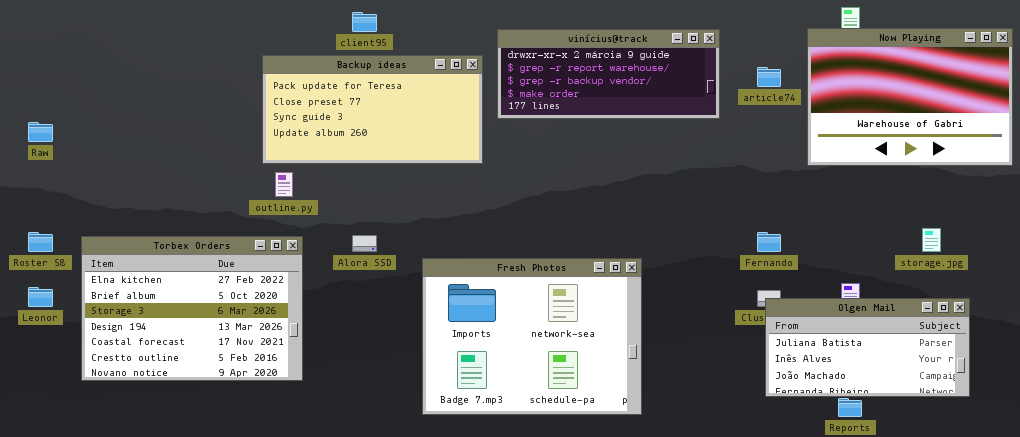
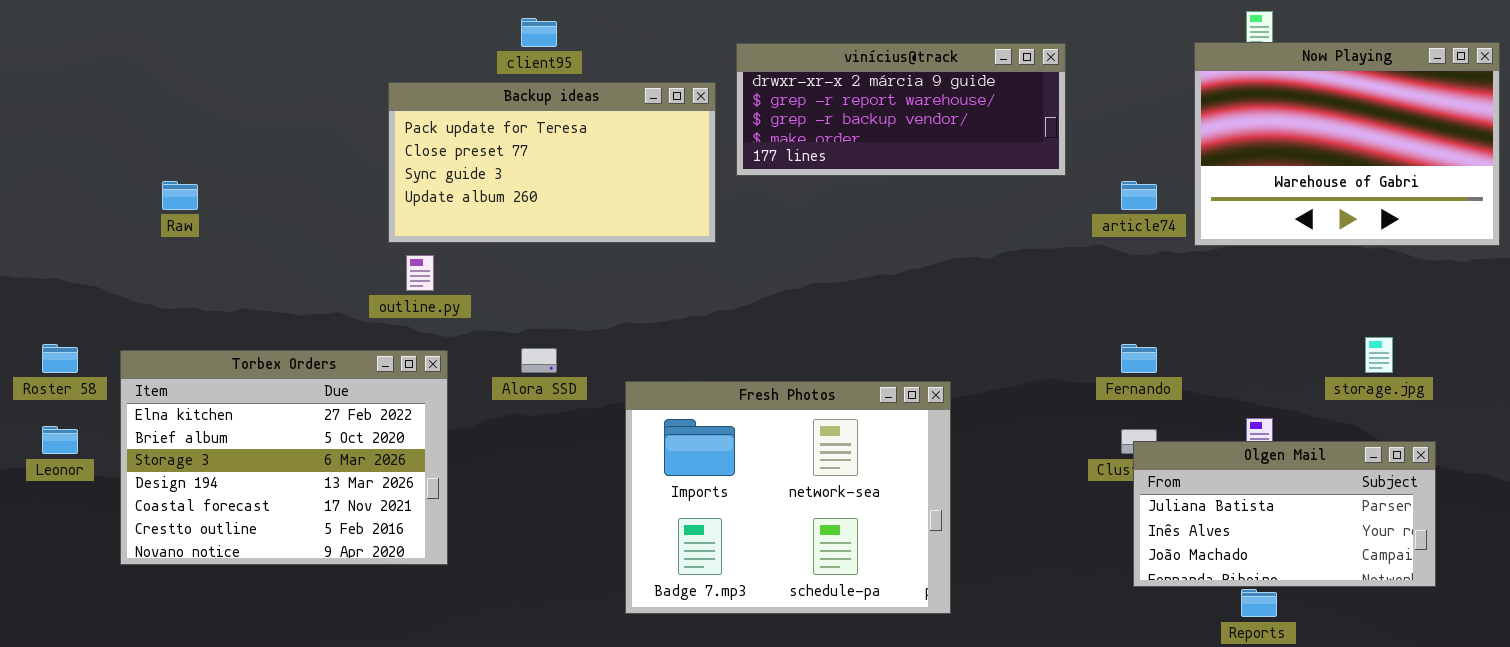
article74: [757,67,781,87] -> [1121,181,1157,210], moved
Raw: [28,122,53,142] -> [162,181,198,210], moved

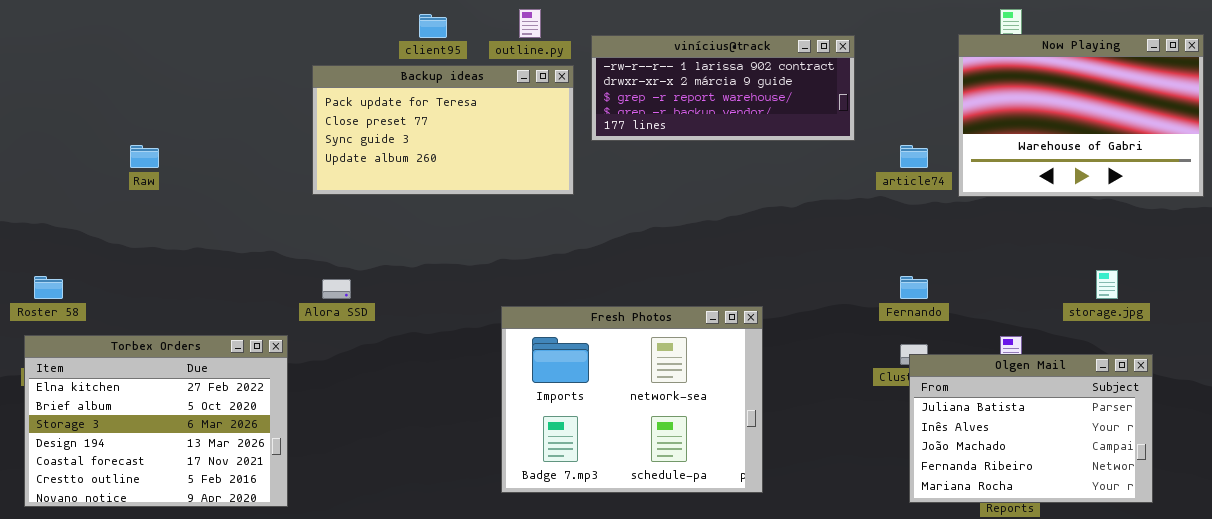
vinícius@track: [736,43,1066,176] -> [591,35,855,141], scrolled up 1 row
outline.py: [406,255,434,291] -> [519,9,541,38], moved
Alora SSD: [521,348,557,373] -> [322,279,351,299], moved
Torbex Orders: [120,350,448,565] -> [24,335,288,507], moved
Olgen Mail: [1133,441,1436,587] -> [909,354,1153,503], resized

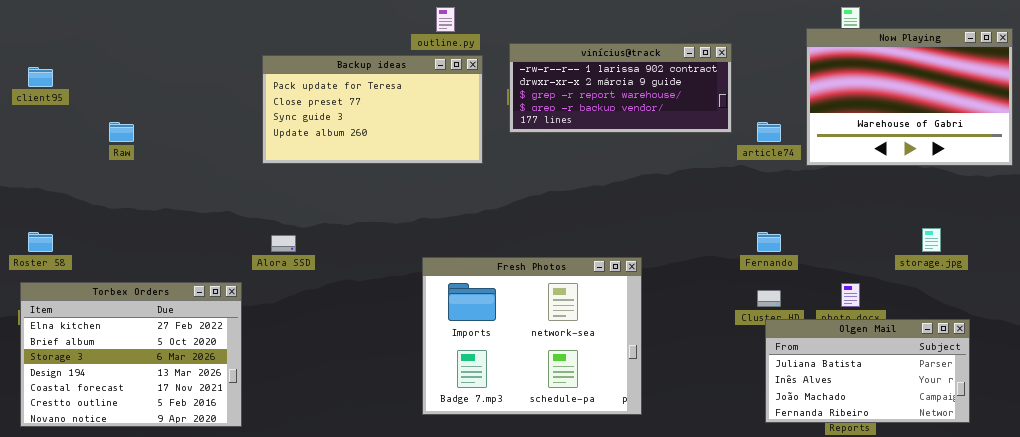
client95: [419,14,447,38] -> [28,67,53,87], moved
vinícius@track: [591,35,855,141] -> [509,43,732,133], moved
Olgen Mail: [909,354,1153,503] -> [765,319,970,423], resized

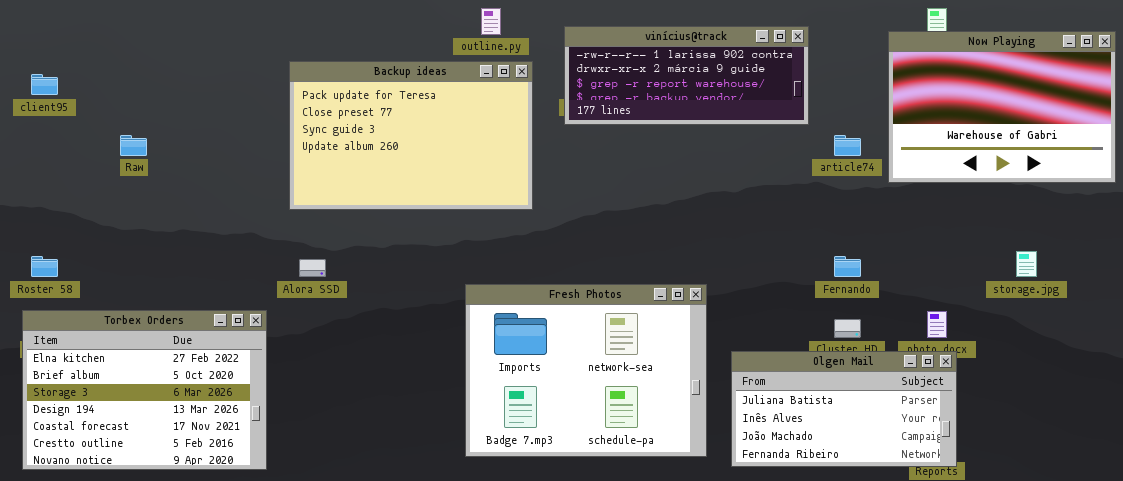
vinícius@track: [509,43,732,133] -> [564,26,809,125], moved
Backup ideas: [262,55,483,164] -> [289,61,533,210], resized
Olgen Mail: [765,319,970,423] -> [731,351,957,467], moved

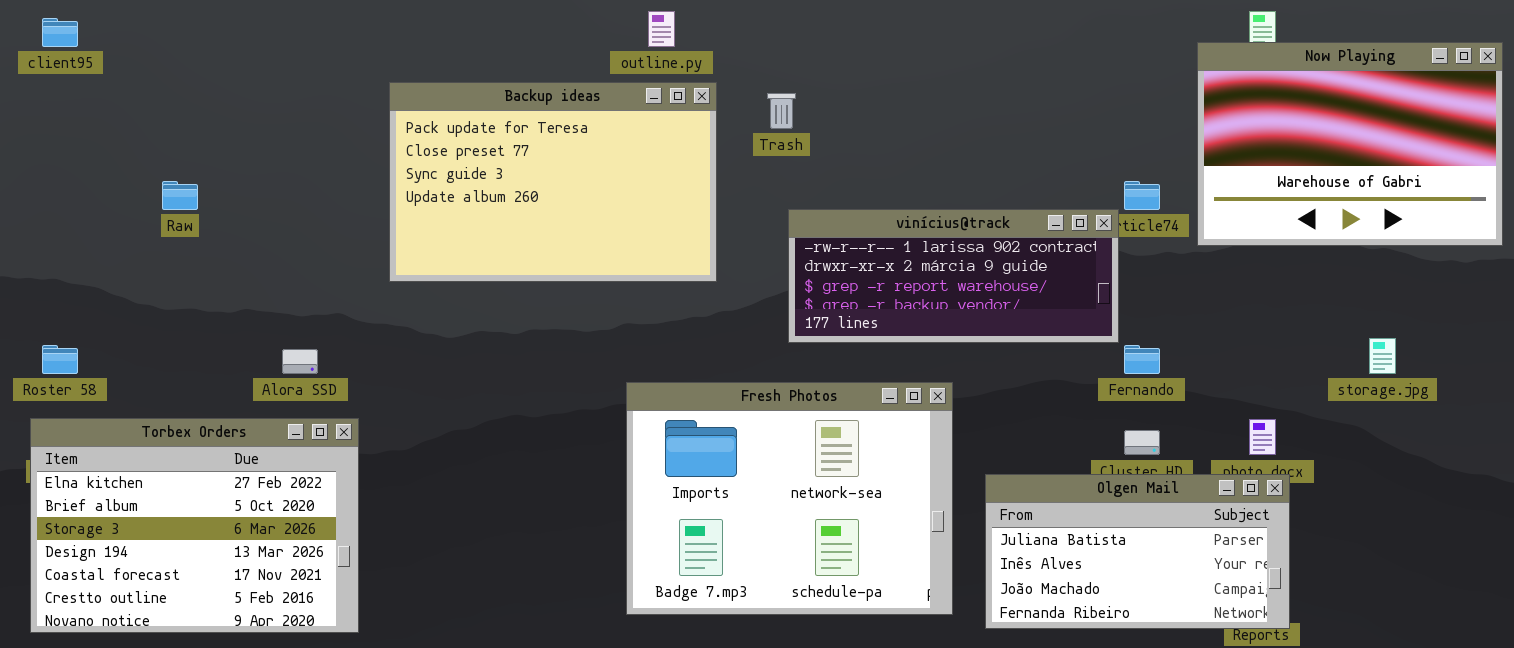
vinícius@track: [564,26,809,125] -> [788,209,1119,343], moved
client95: [31,74,58,95] -> [42,18,78,47], moved
Alora SSD: [299,259,326,277] -> [282,349,318,374], moved

